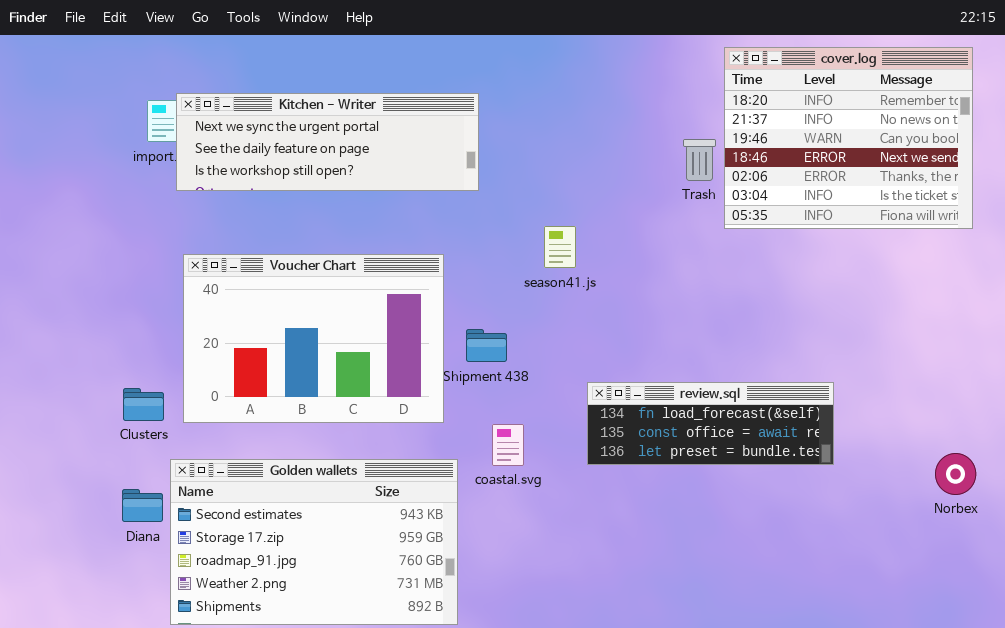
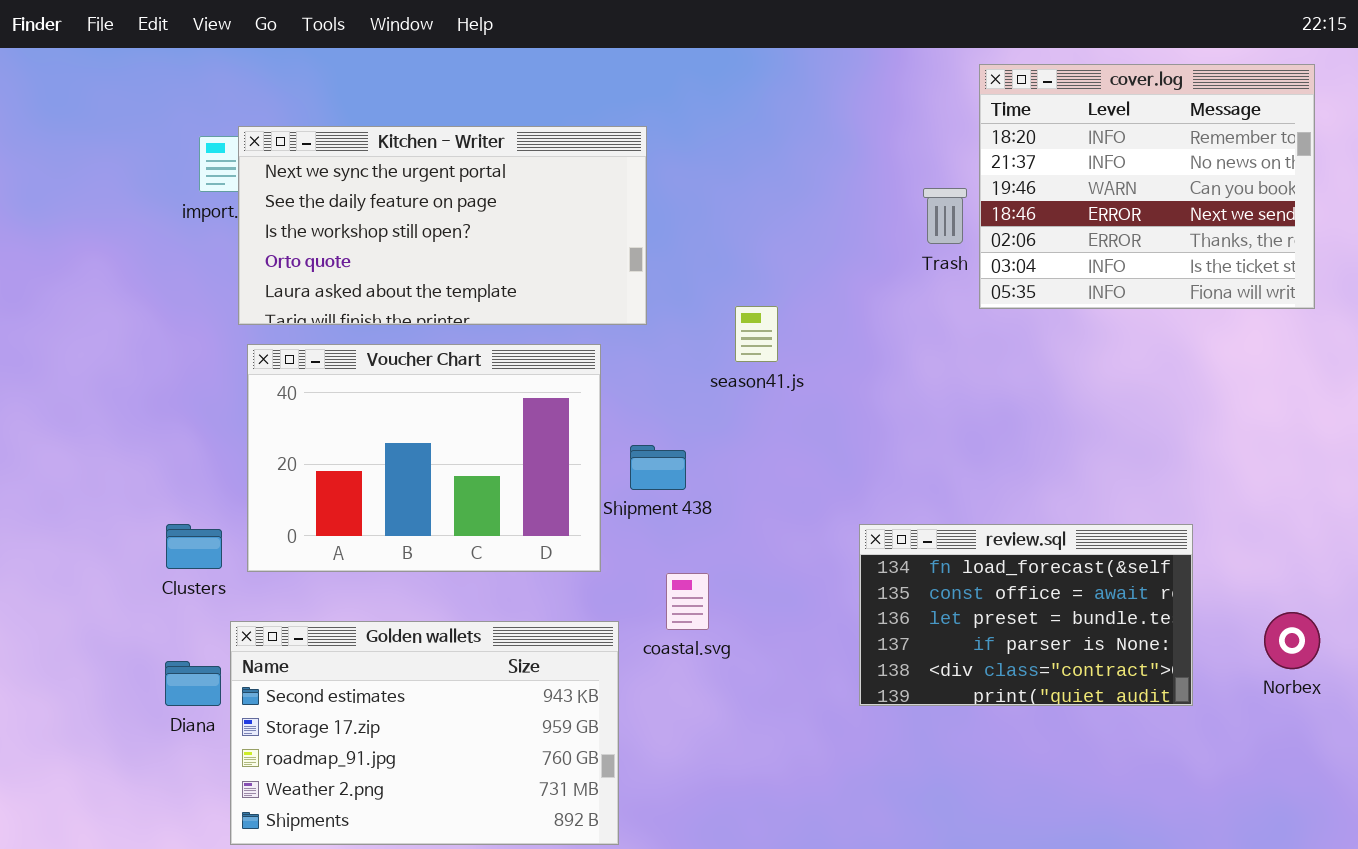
Kitchen - Writer: [176,93,479,191] -> [238,126,647,325], resized
review.sql: [587,382,834,465] -> [859,524,1193,706], moved, resized

